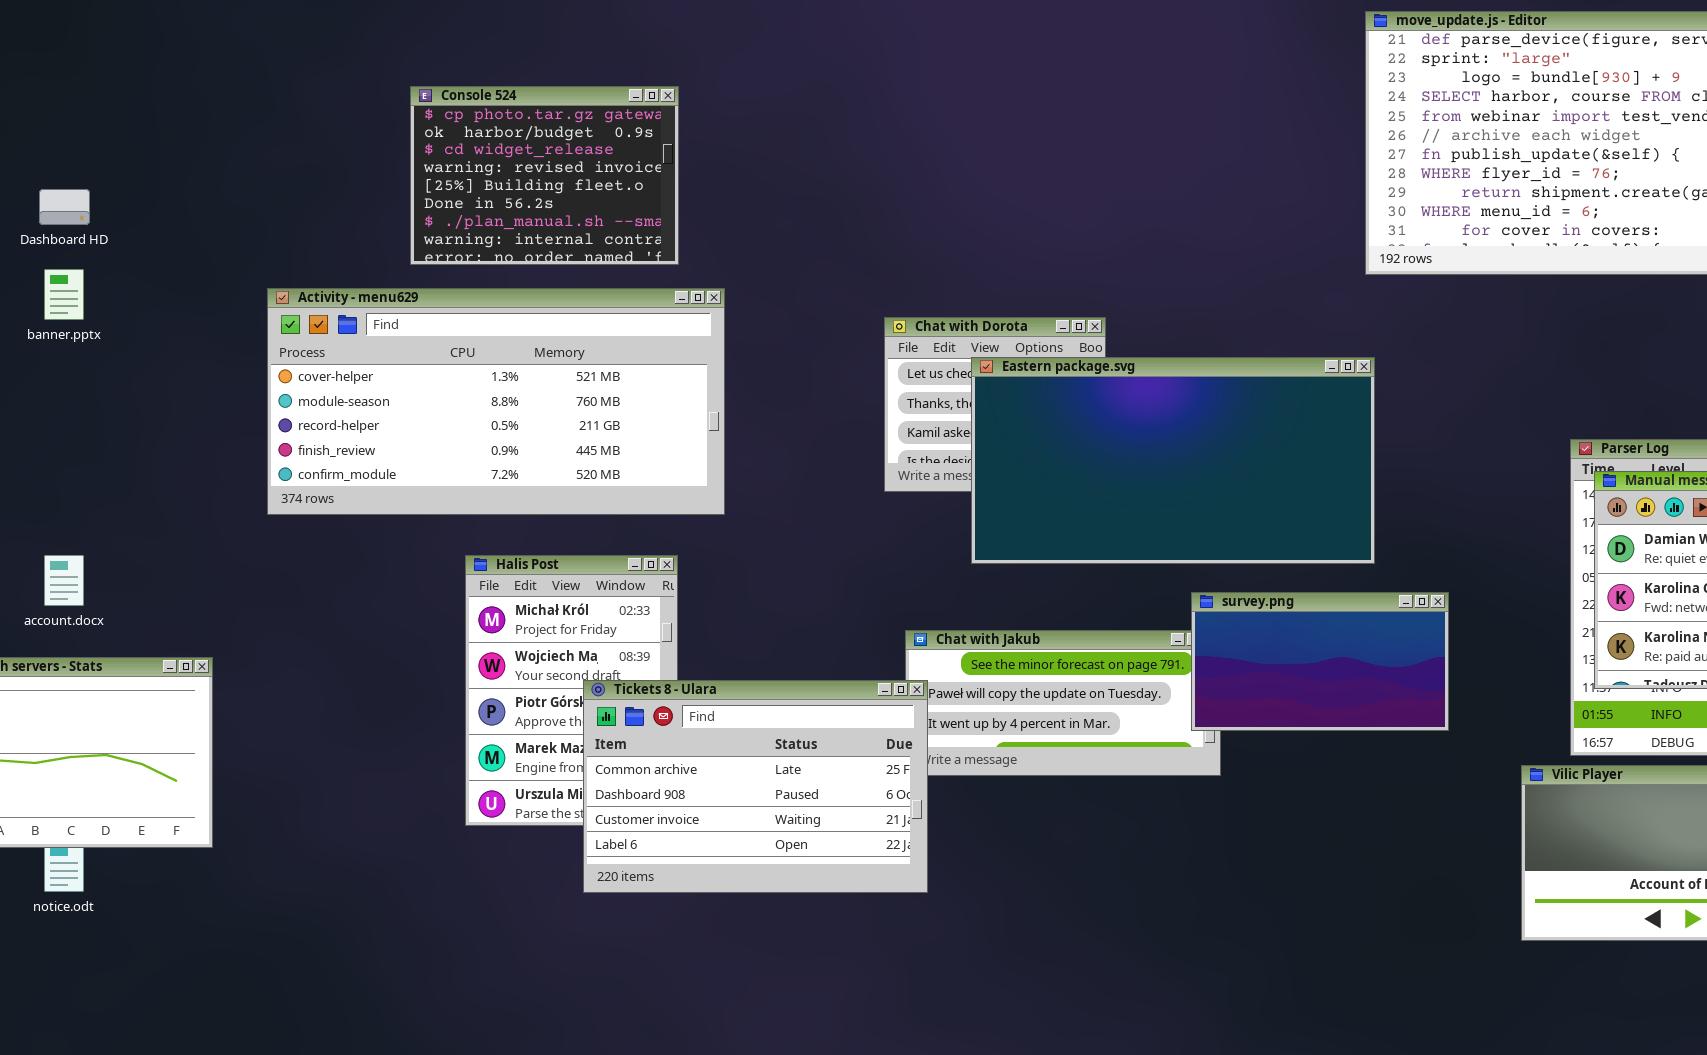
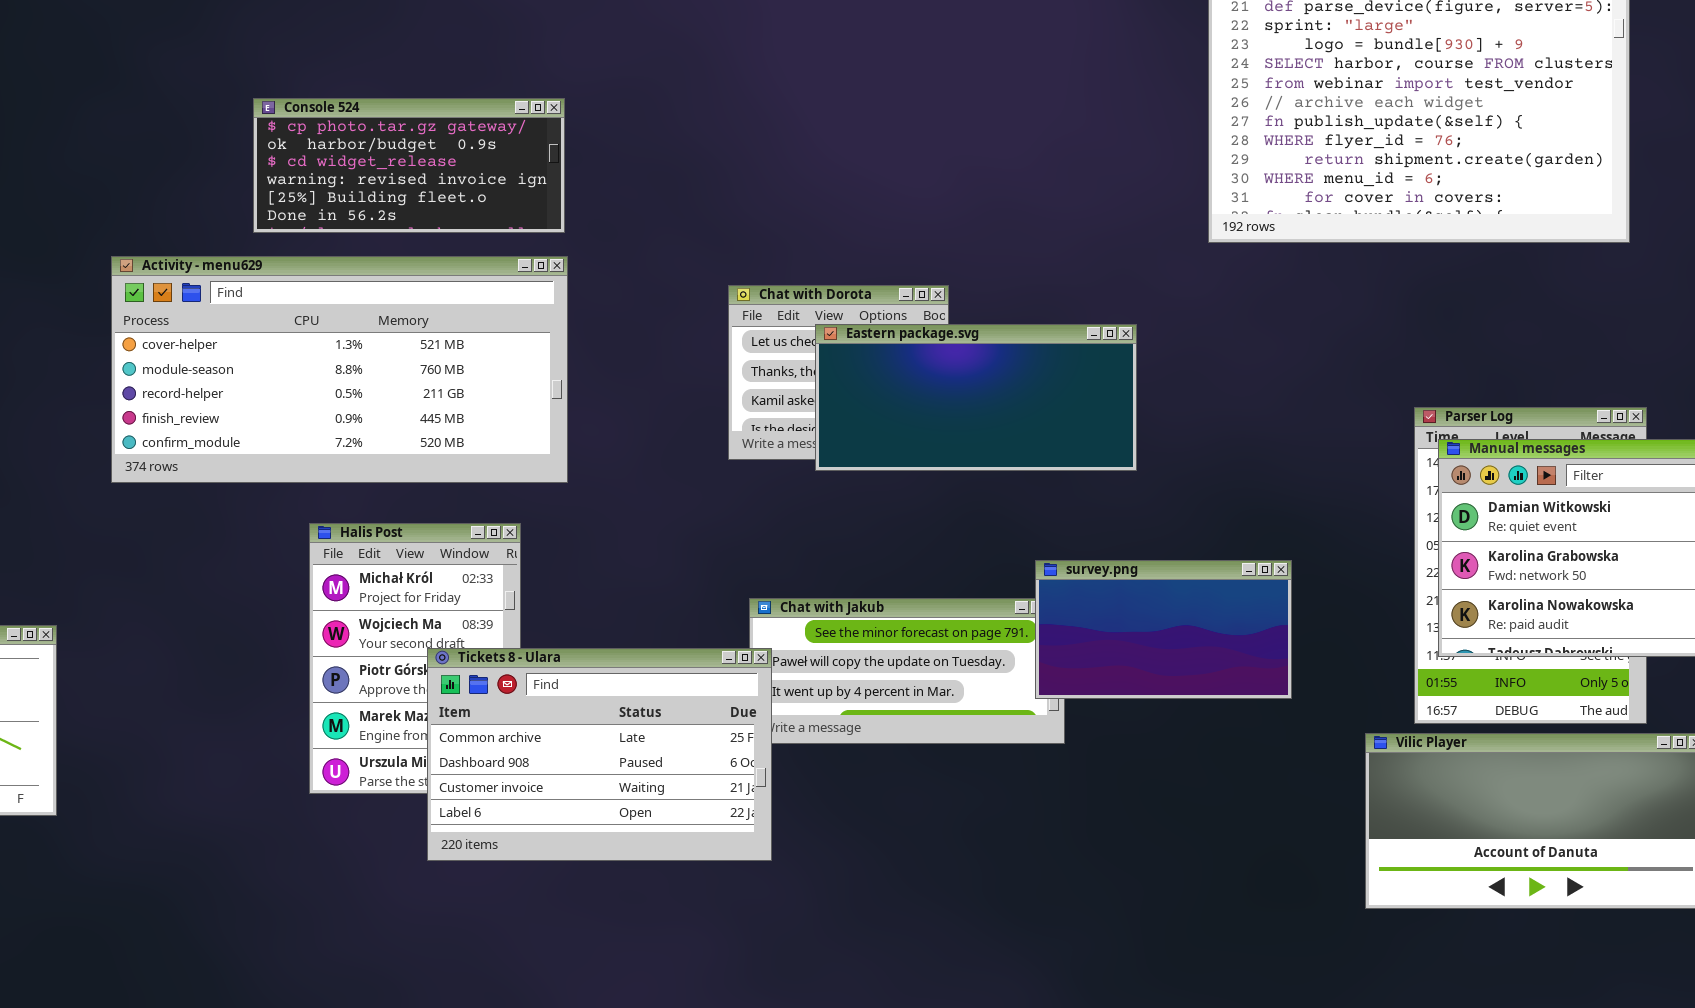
Console 524: [410,86,679,265] -> [253,98,565,233], resized
Eastern package.svg: [971,357,1375,564] -> [815,324,1137,471], resized

